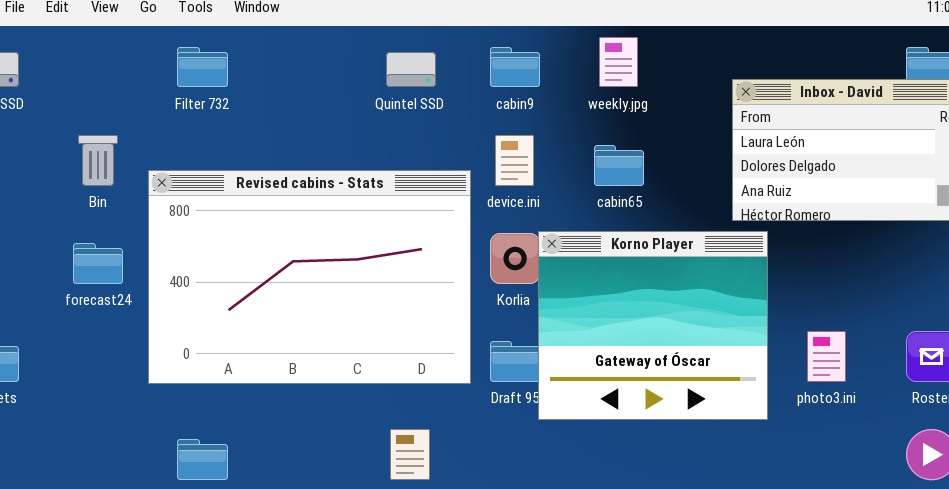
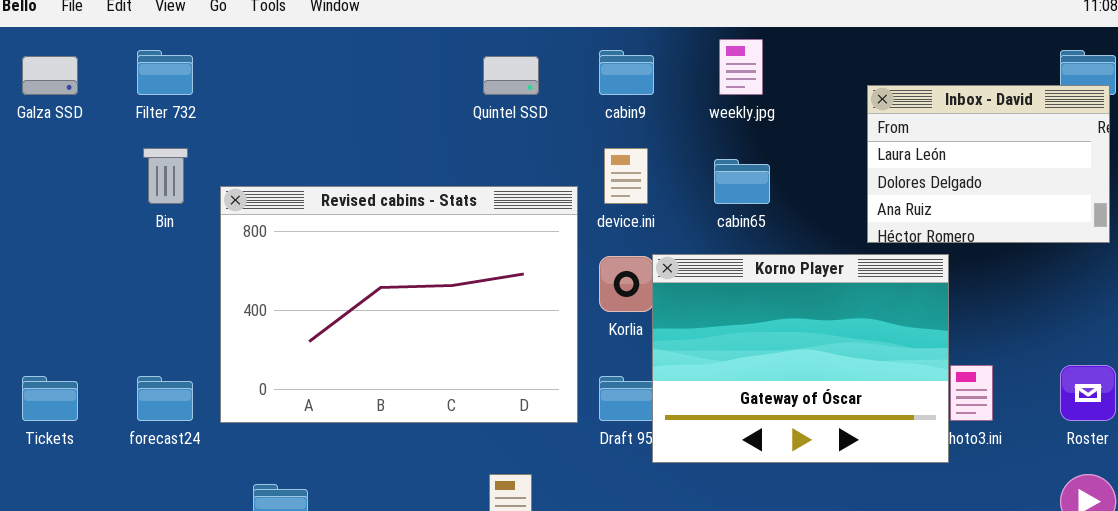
Filter 732: [177,47,228,87] -> [137,50,193,95], moved
Korno Player: [538,231,768,420] -> [652,254,949,463], resized
forecast24: [73,243,123,284] -> [137,376,193,421], moved

